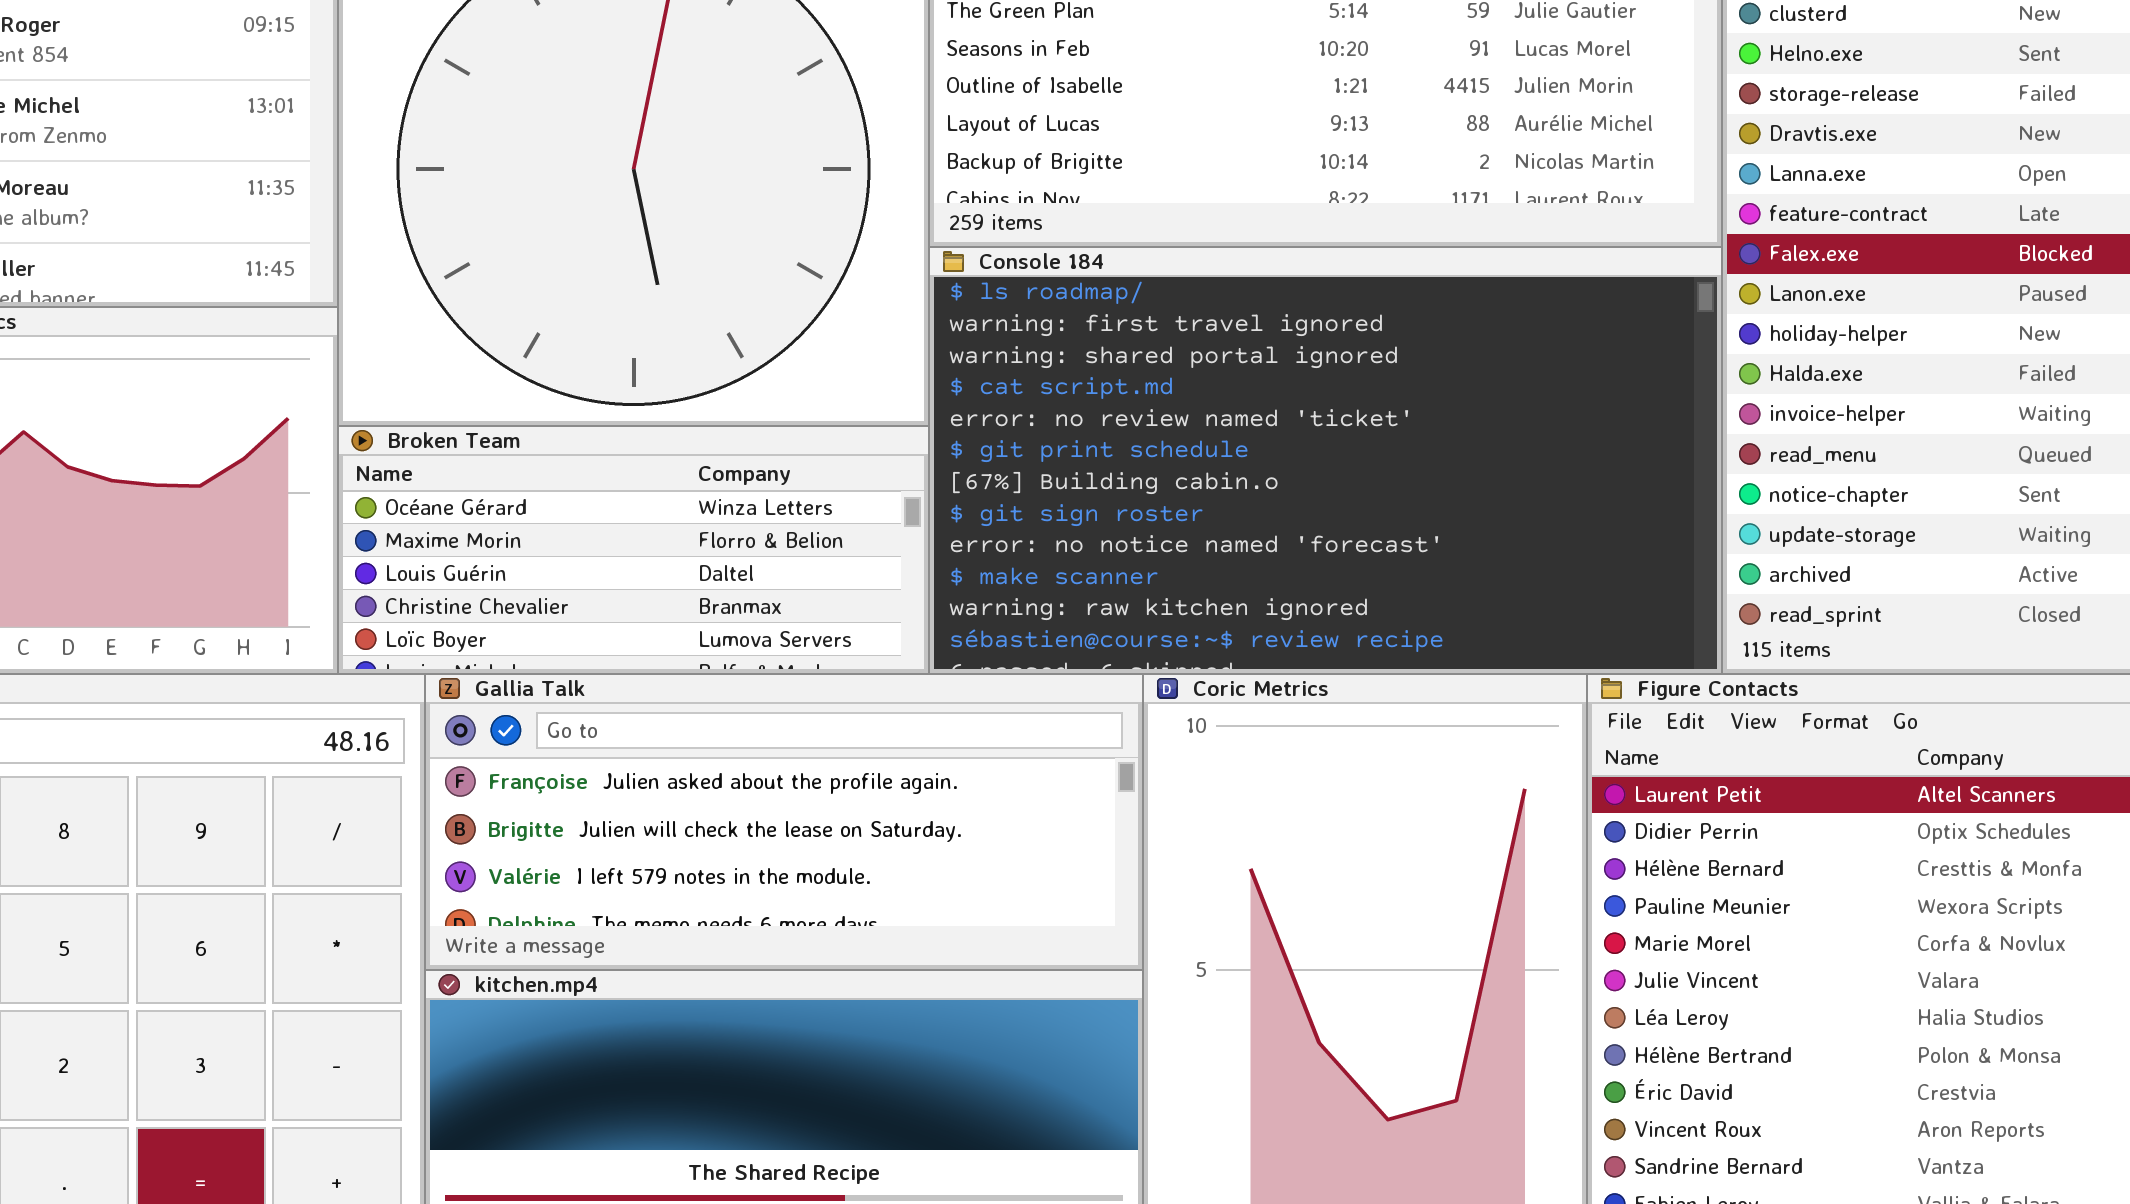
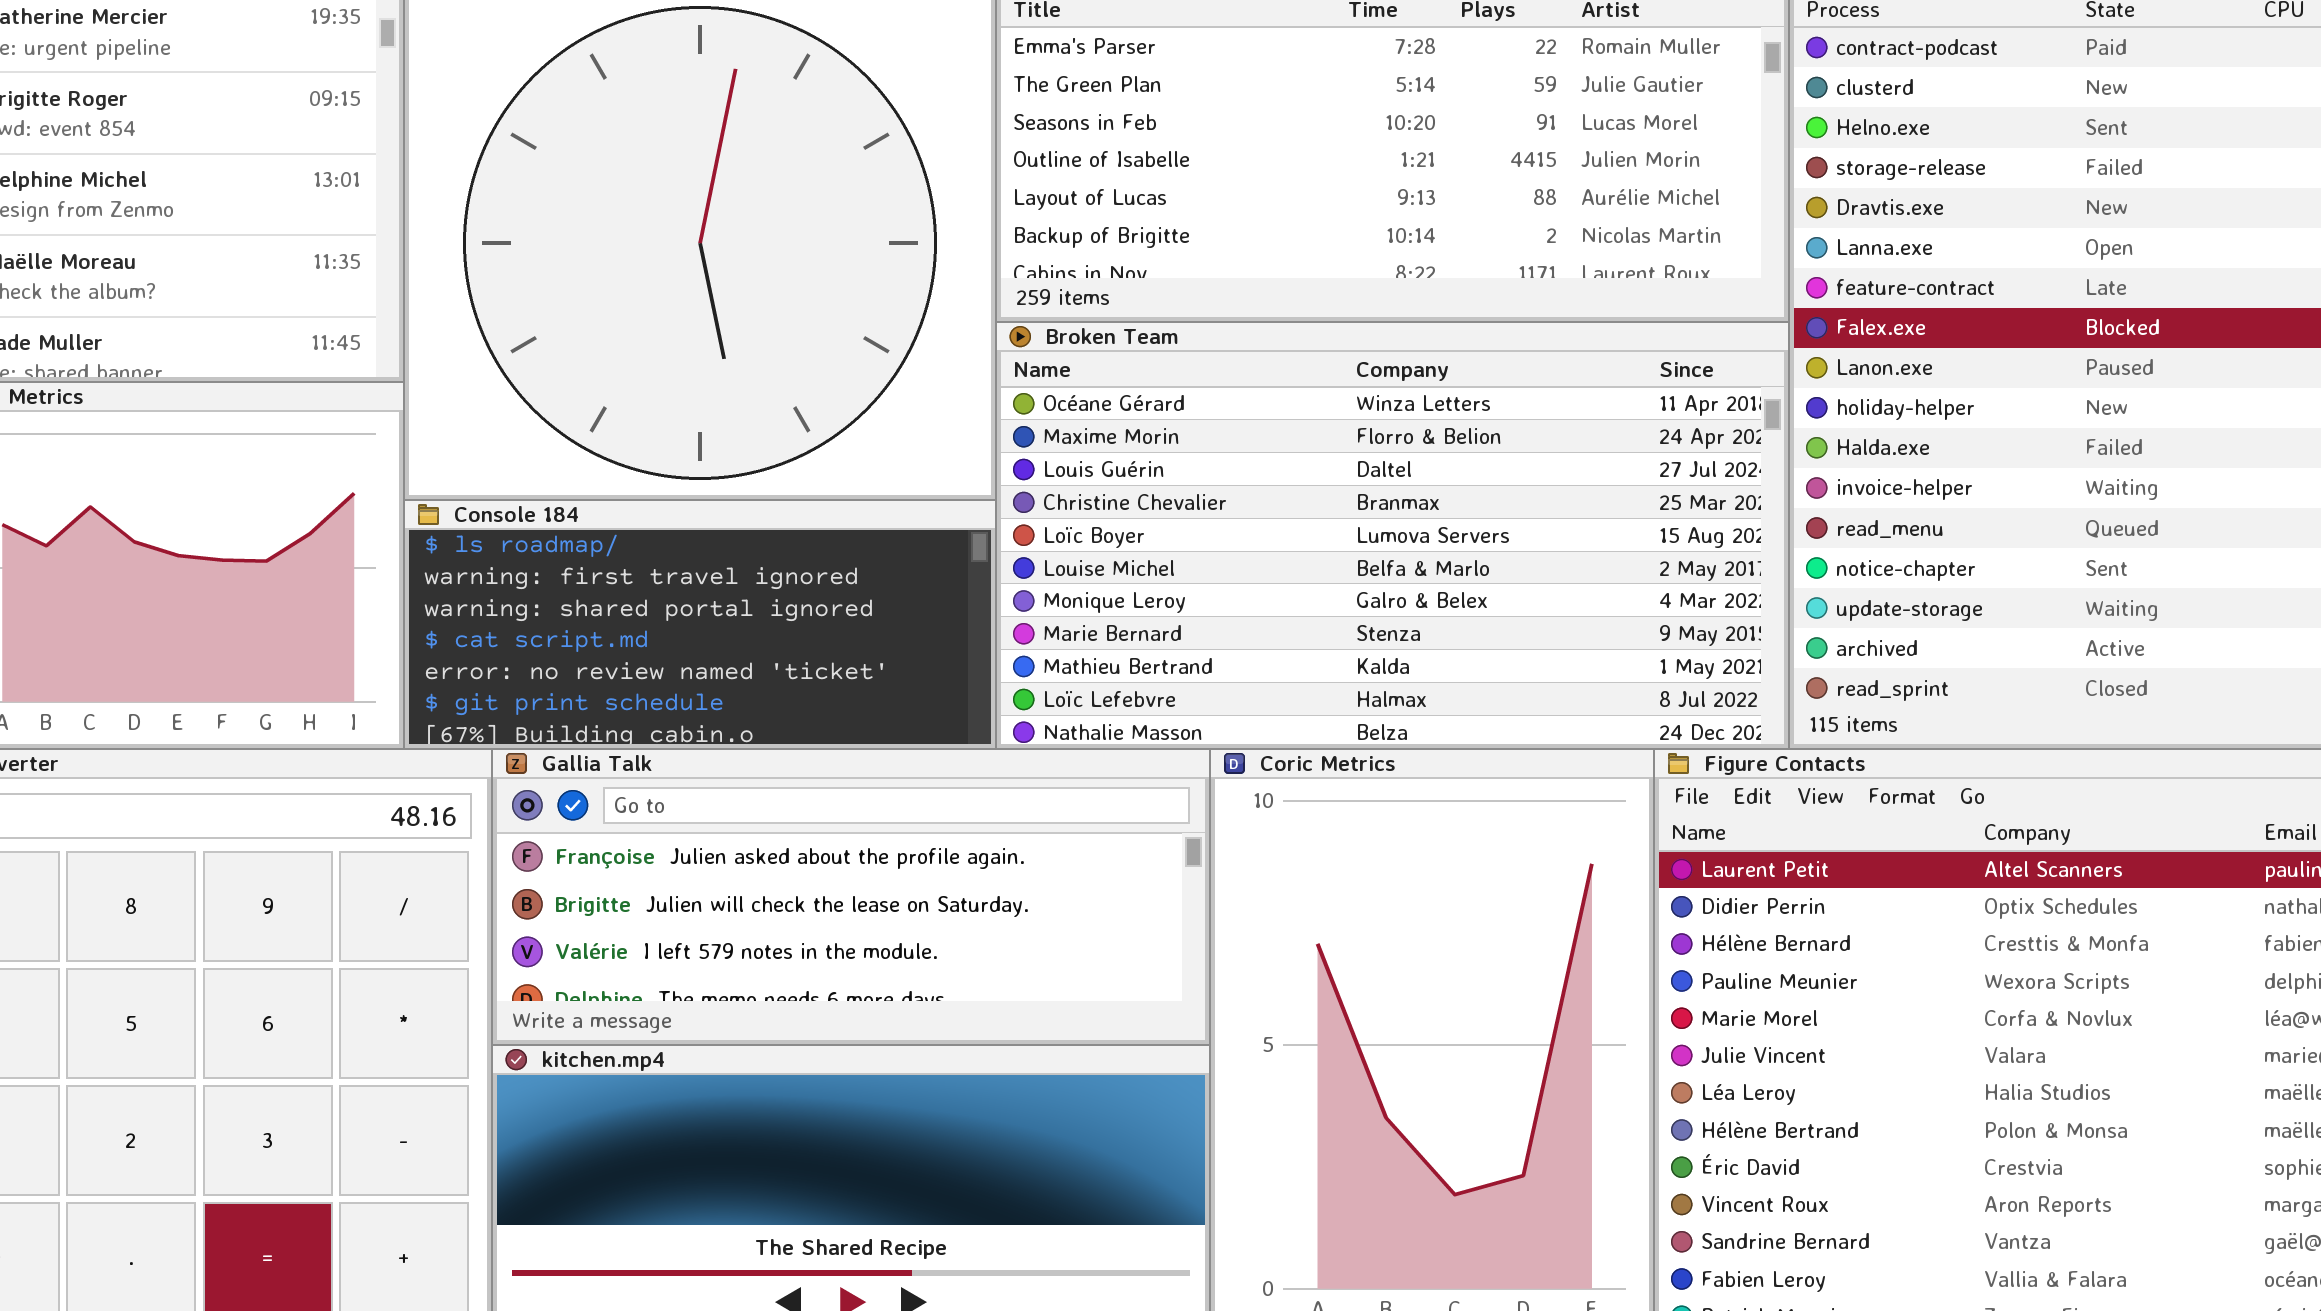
Console 184: [929,247,1722,674] -> [404,500,996,749], moved, resized
Broken Team: [338,426,929,674] -> [996,322,1789,749], moved, resized

